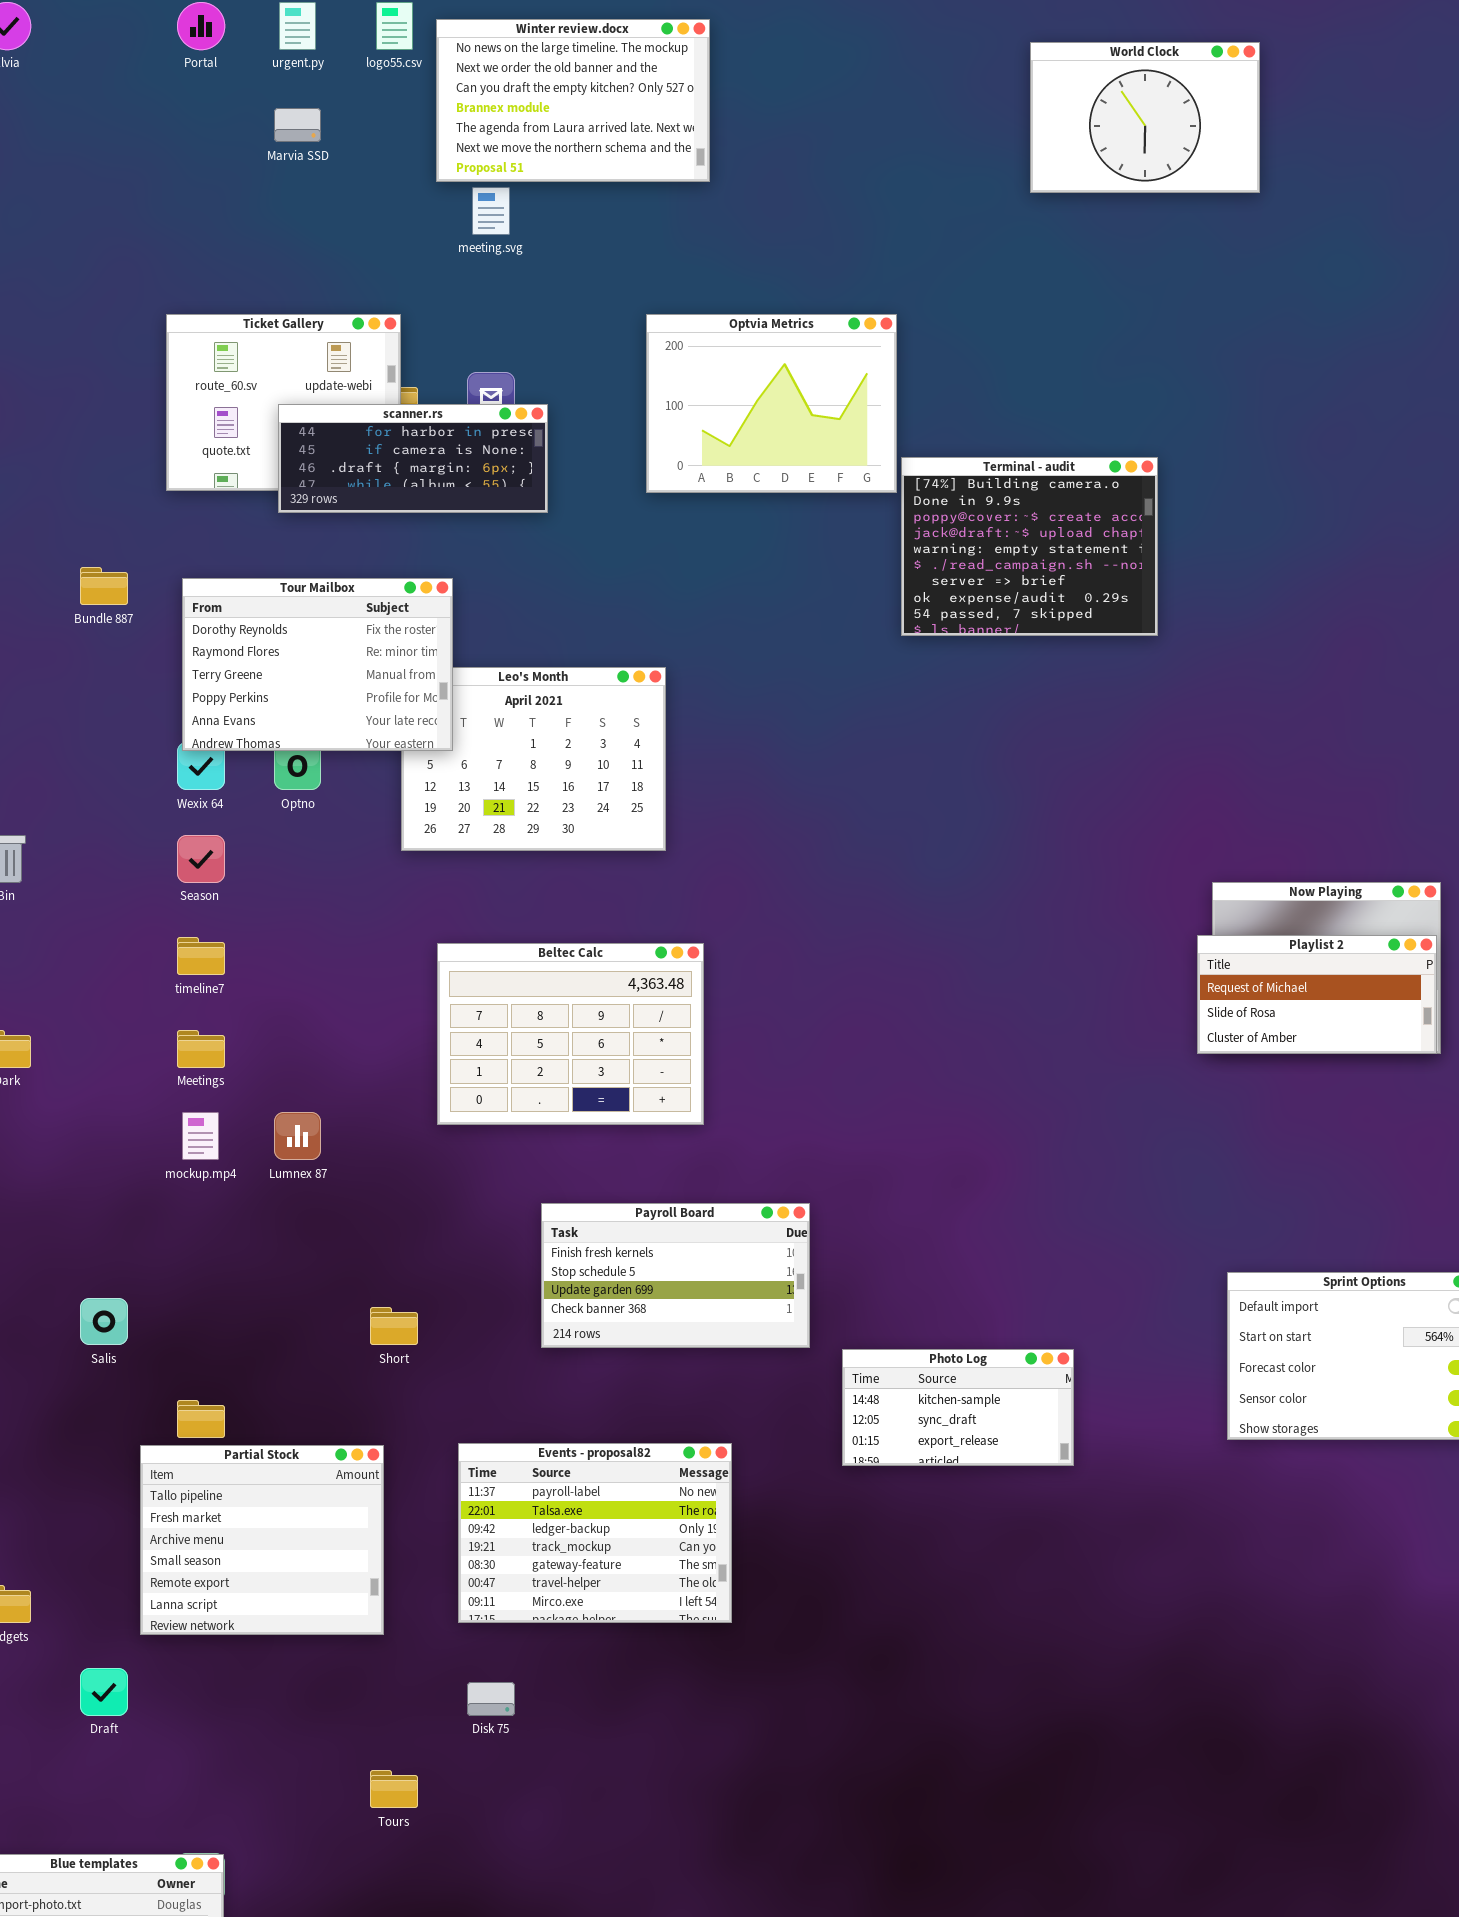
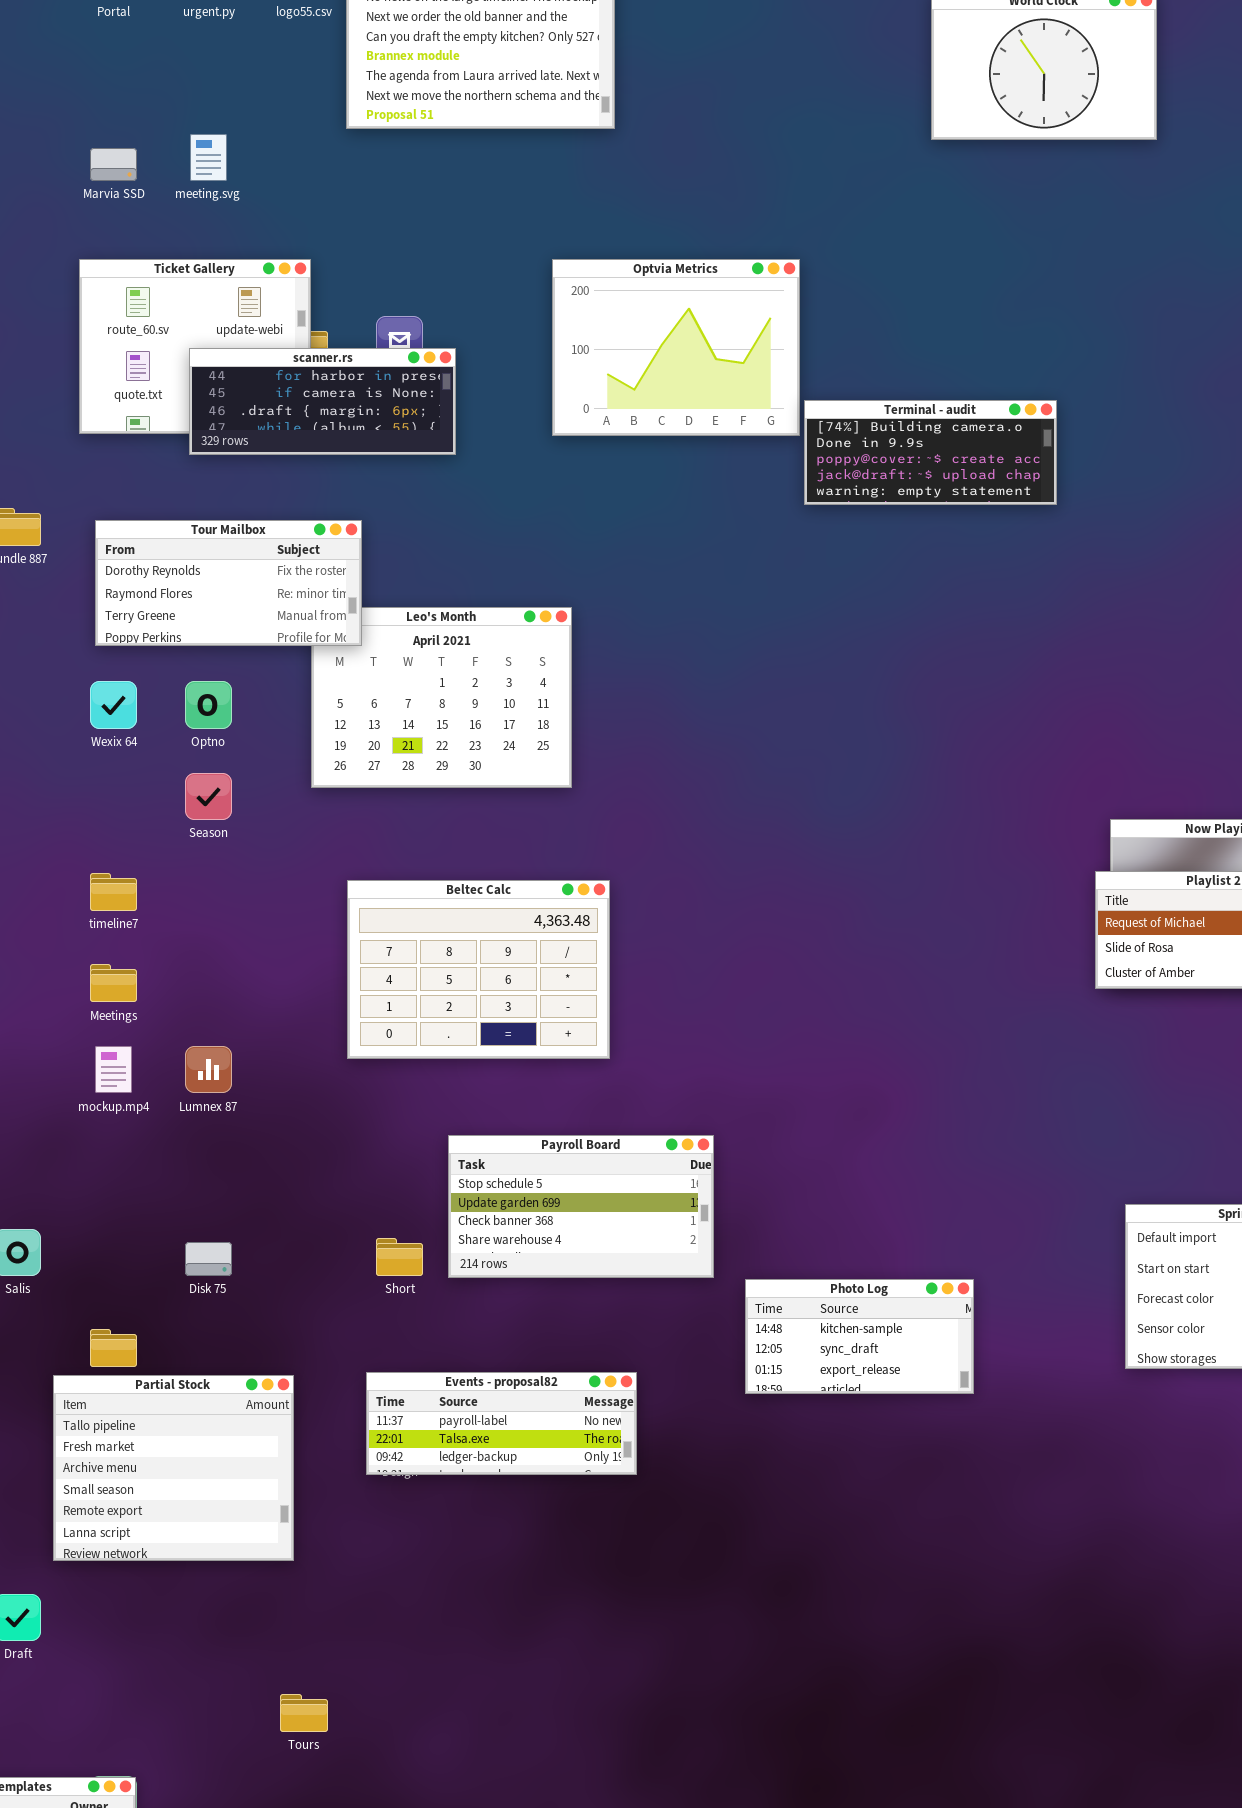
Marvia SSD: [274,108,321,142] -> [90,148,137,181], moved
meeting.svg: [472,187,510,235] -> [190,134,227,181], moved
Terminal - audit: [901,457,1158,636] -> [804,400,1057,505], resized
Tour Mailbox: [182,578,453,751] -> [95,520,362,646], resized
Season: [177,835,225,883] -> [185,773,232,820], moved
Payroll Board: [541,1203,810,1348] -> [448,1135,714,1278], scrolled down 1 row
Short: [370,1307,418,1345] -> [376,1238,423,1276], moved
Events - proposal82: [458,1443,732,1623] -> [366,1372,637,1475], resized
Disk 75: [467,1682,515,1716] -> [185,1242,232,1276], moved

